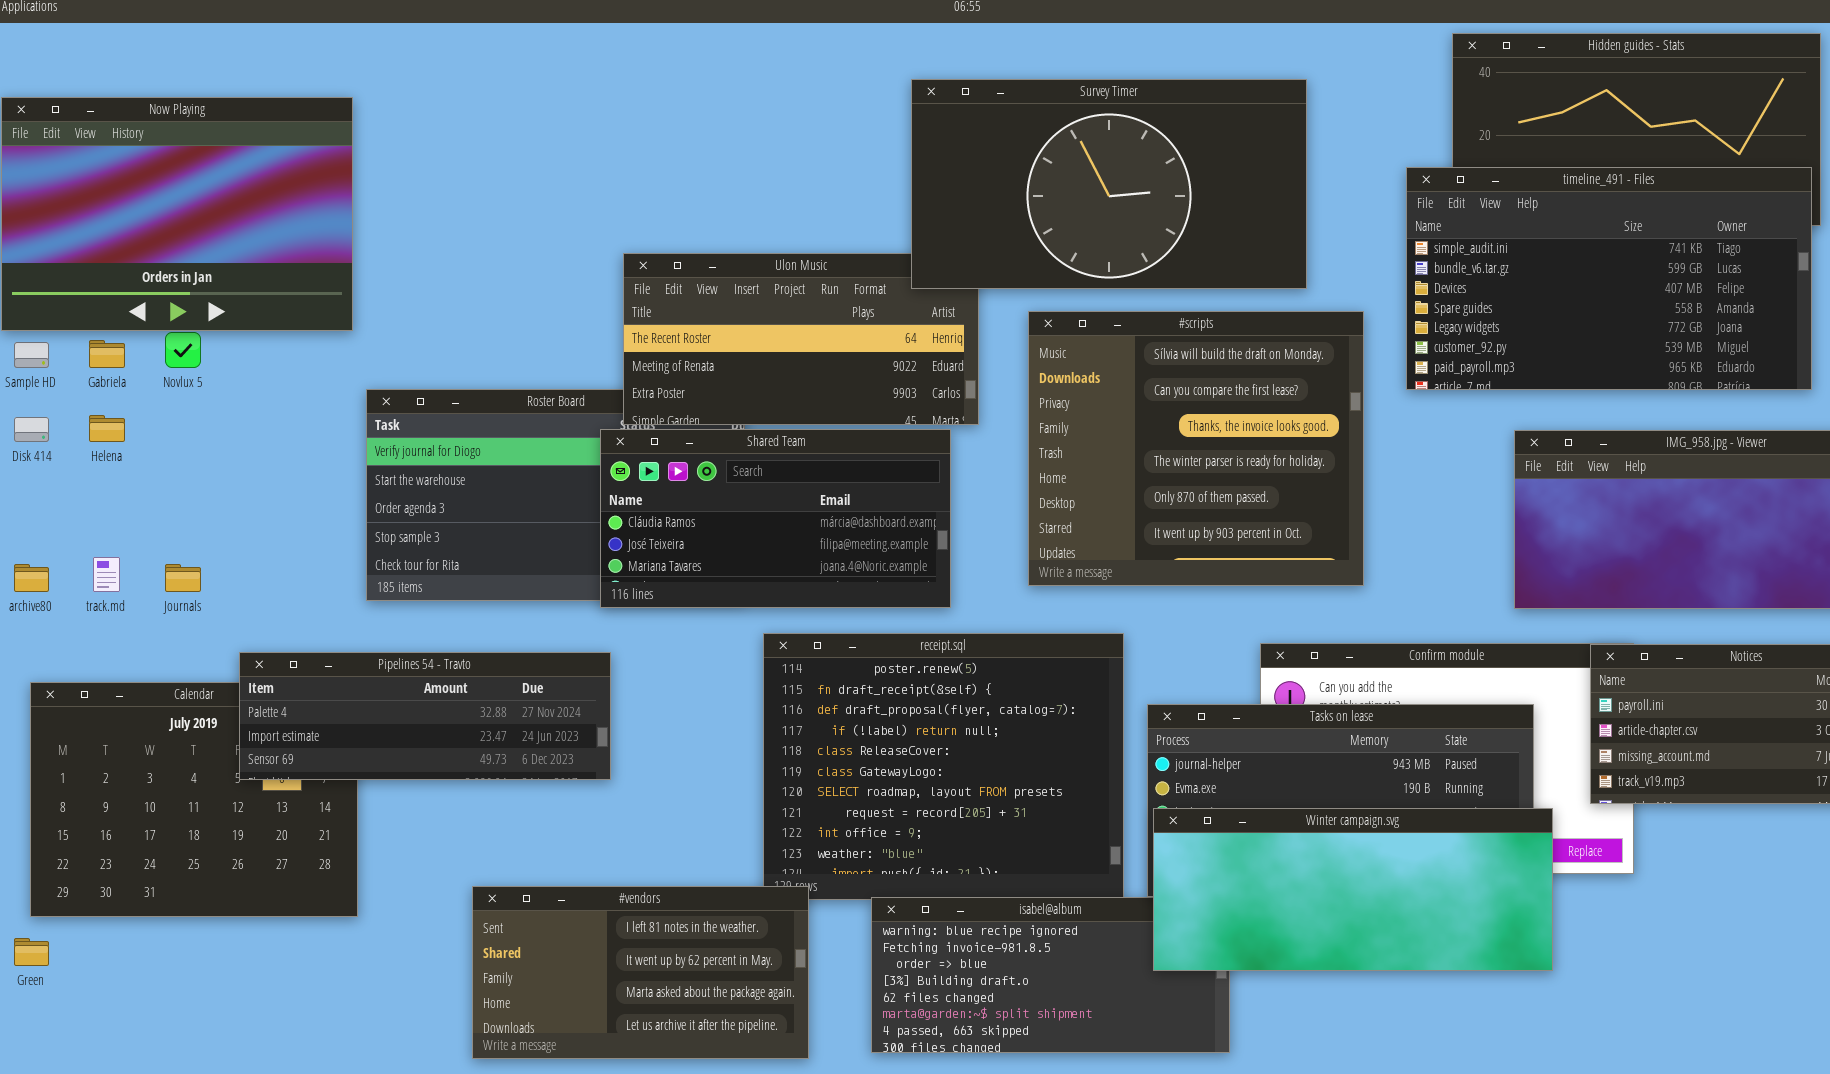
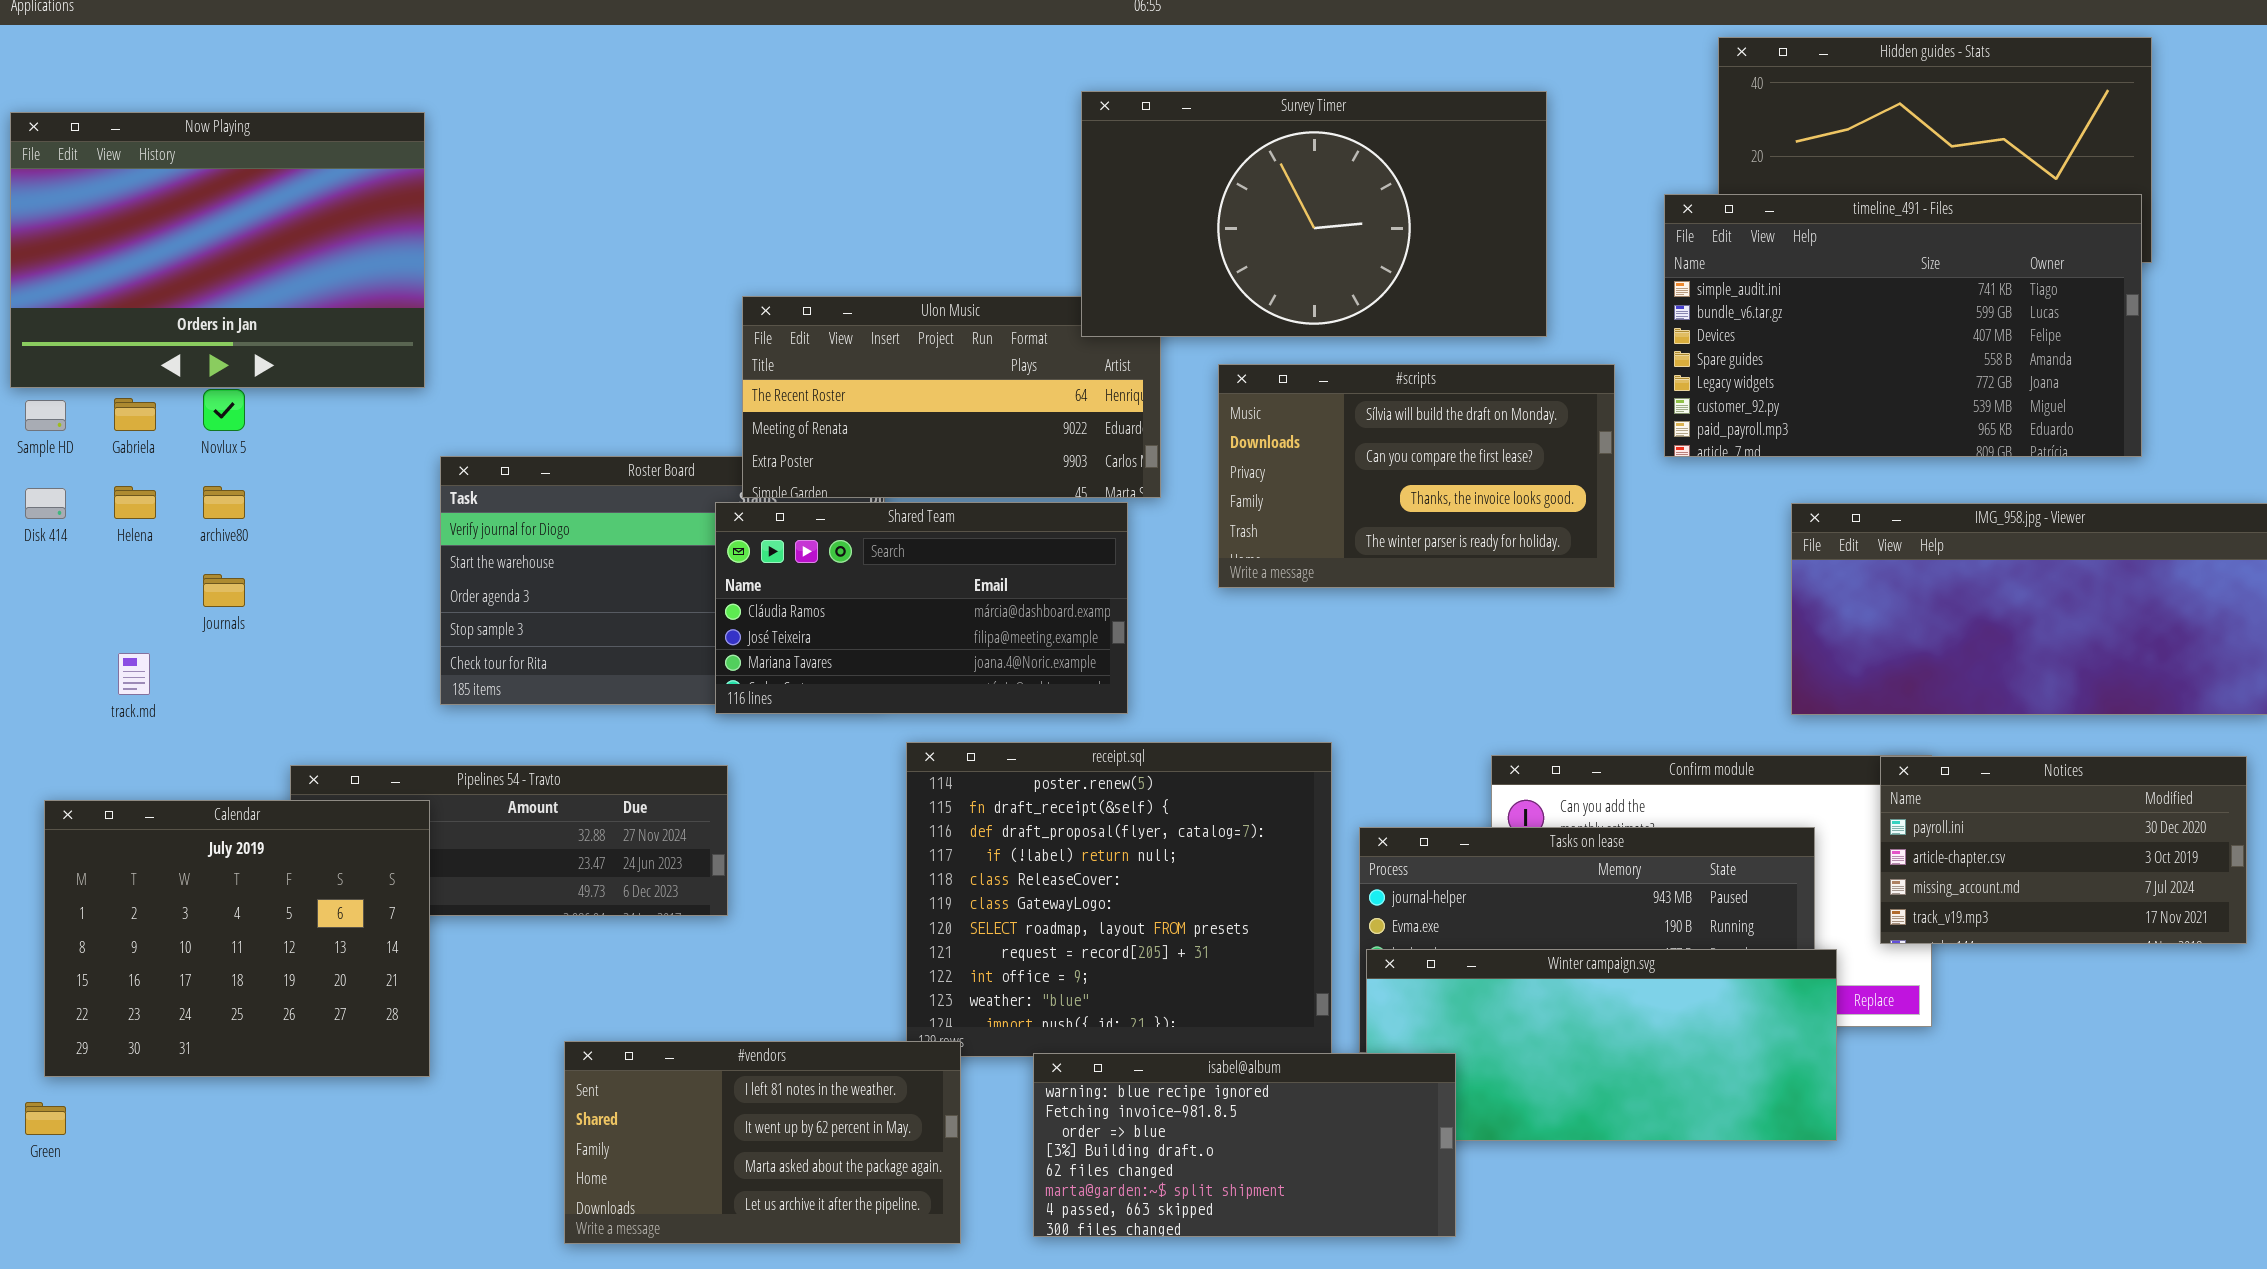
#scripts: [1028,311,1364,586] -> [1218,364,1615,588], resized
archive80: [14,564,49,592] -> [203,486,245,519], moved
Journals: [165,564,201,592] -> [203,574,245,607], moved
Calendar: [30,682,358,917] -> [44,800,430,1077], raised
isabel@album: [871,897,1230,1053] -> [1033,1053,1456,1237], raised

